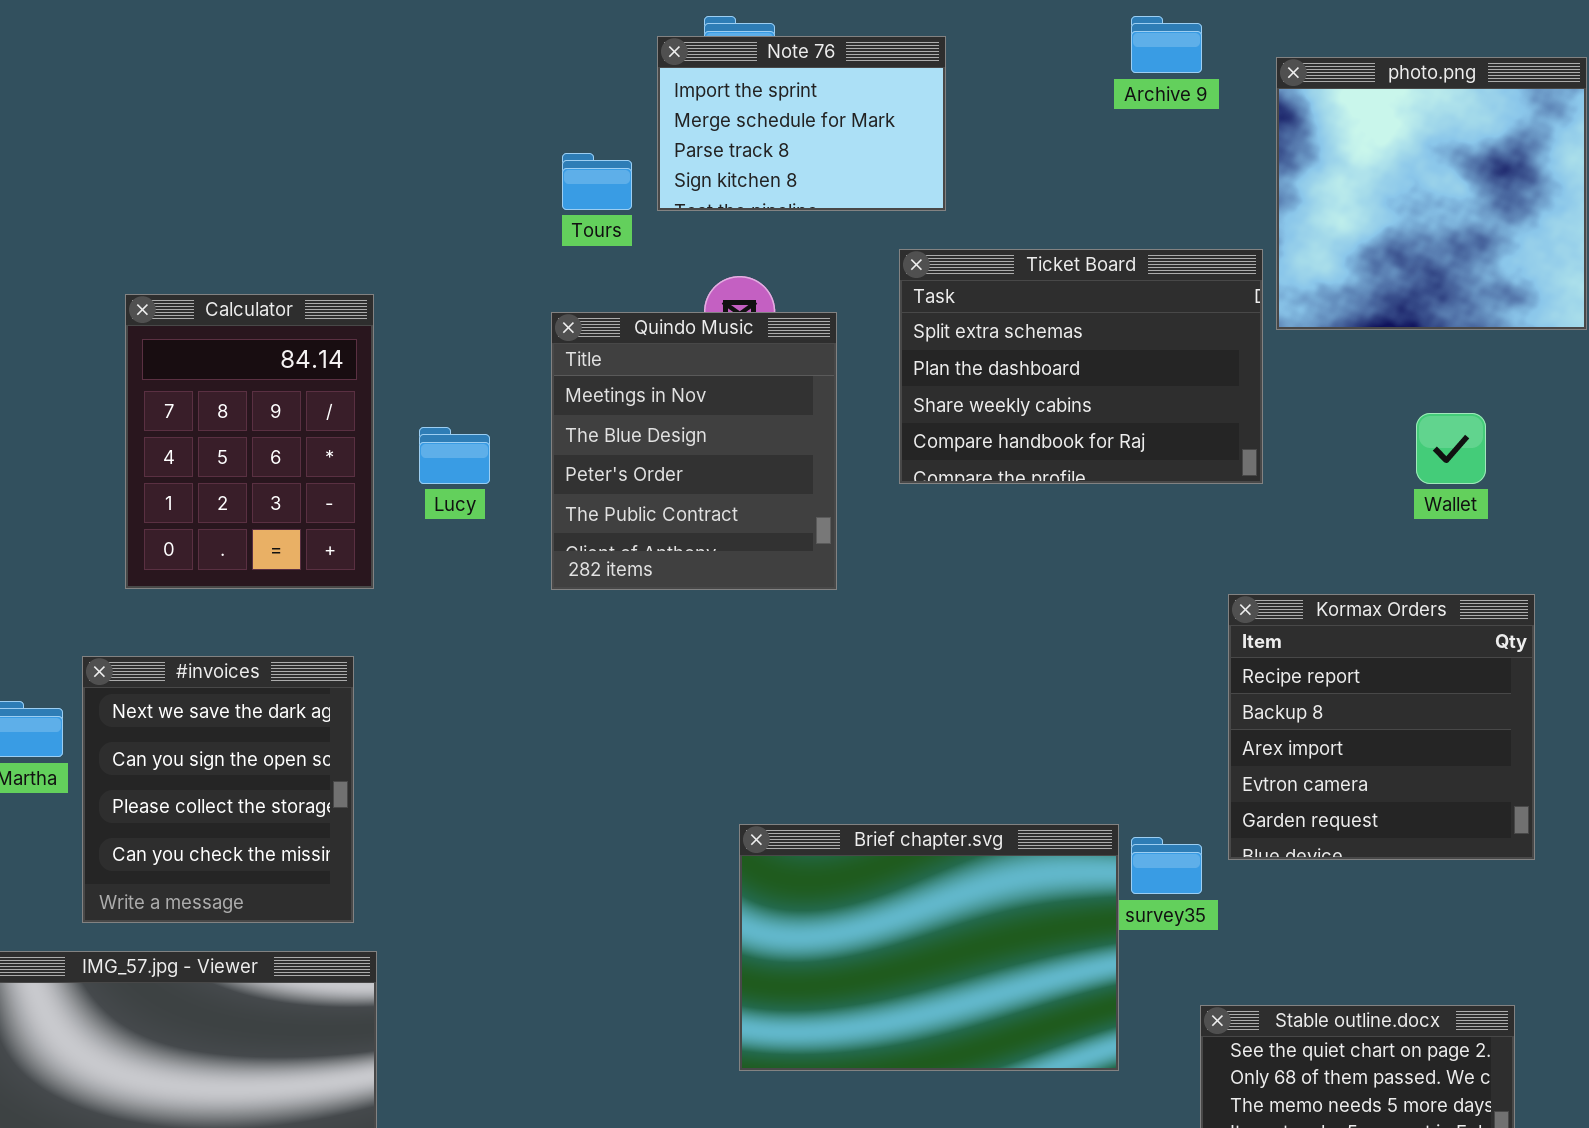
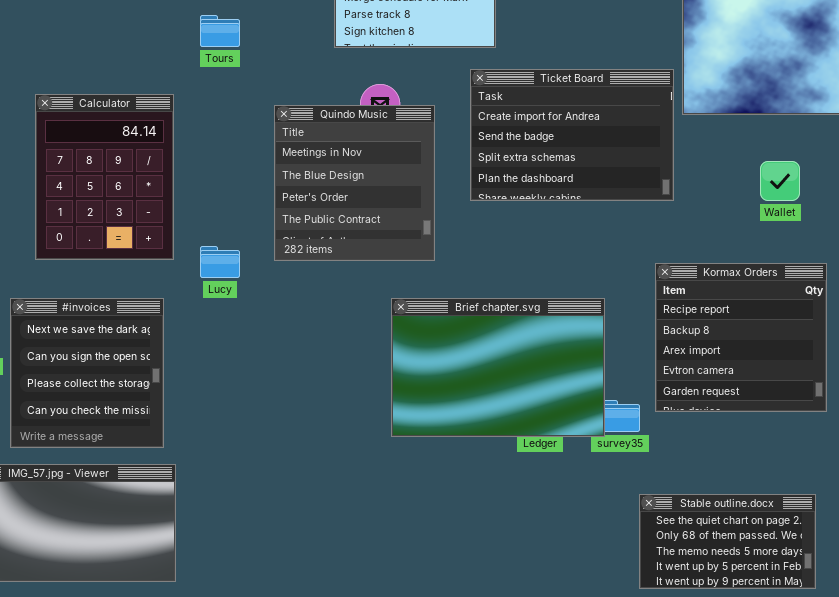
Tours: [562,153,632,210] -> [200,15,240,47], moved
Ticket Board: [899,249,1263,484] -> [470,69,674,201], scrolled up 2 rows
Lucy: [419,427,490,484] -> [200,246,240,278], moved
Brief chapter.svg: [739,824,1119,1071] -> [391,298,605,437], moved

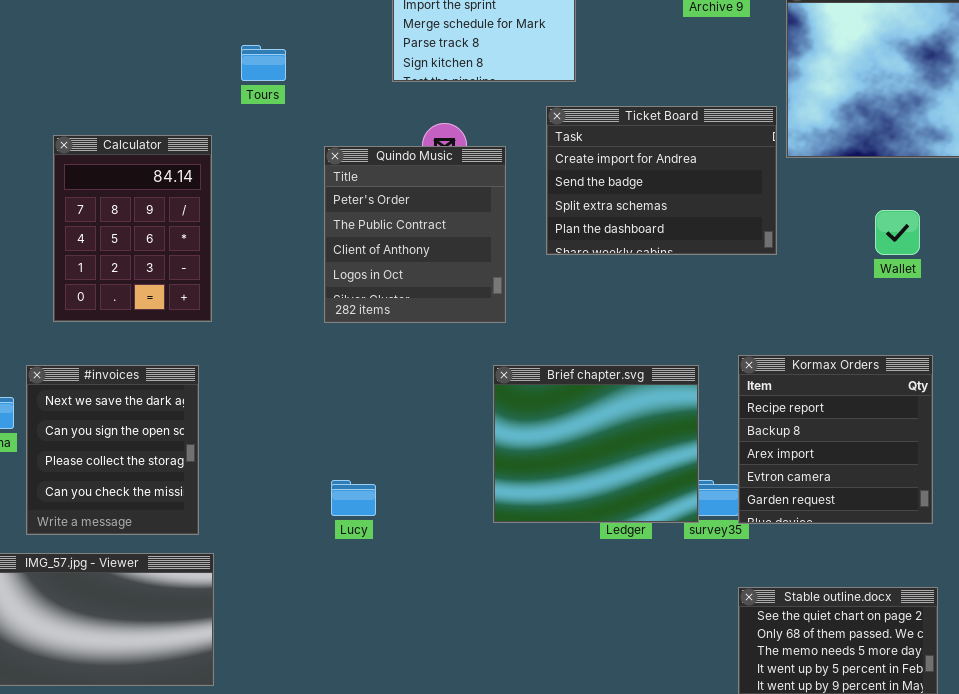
Quindo Music: [274,105,435,261] -> [324,146,506,323], scrolled down 2 rows
Lucy: [200,246,240,278] -> [331,480,376,516], moved
Kormax Orders: [655,263,827,412] -> [738,355,933,524], moved
Brief chapter.svg: [391,298,605,437] -> [493,365,699,523], resized

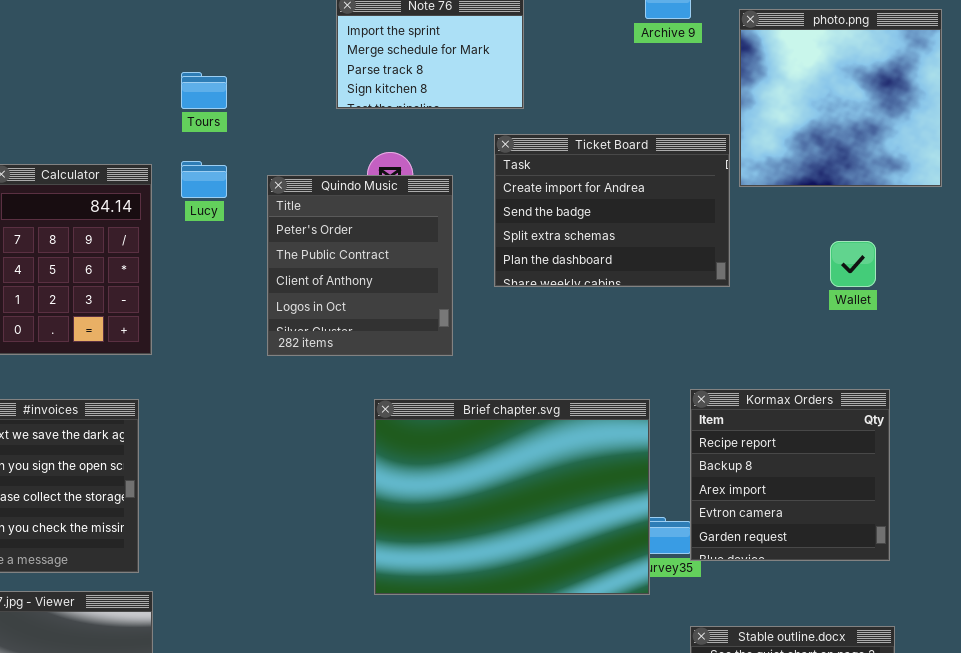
Brief chapter.svg: [493,365,699,523] -> [374,399,650,595], resized
Lucy: [331,480,376,516] -> [181,161,227,198], moved

